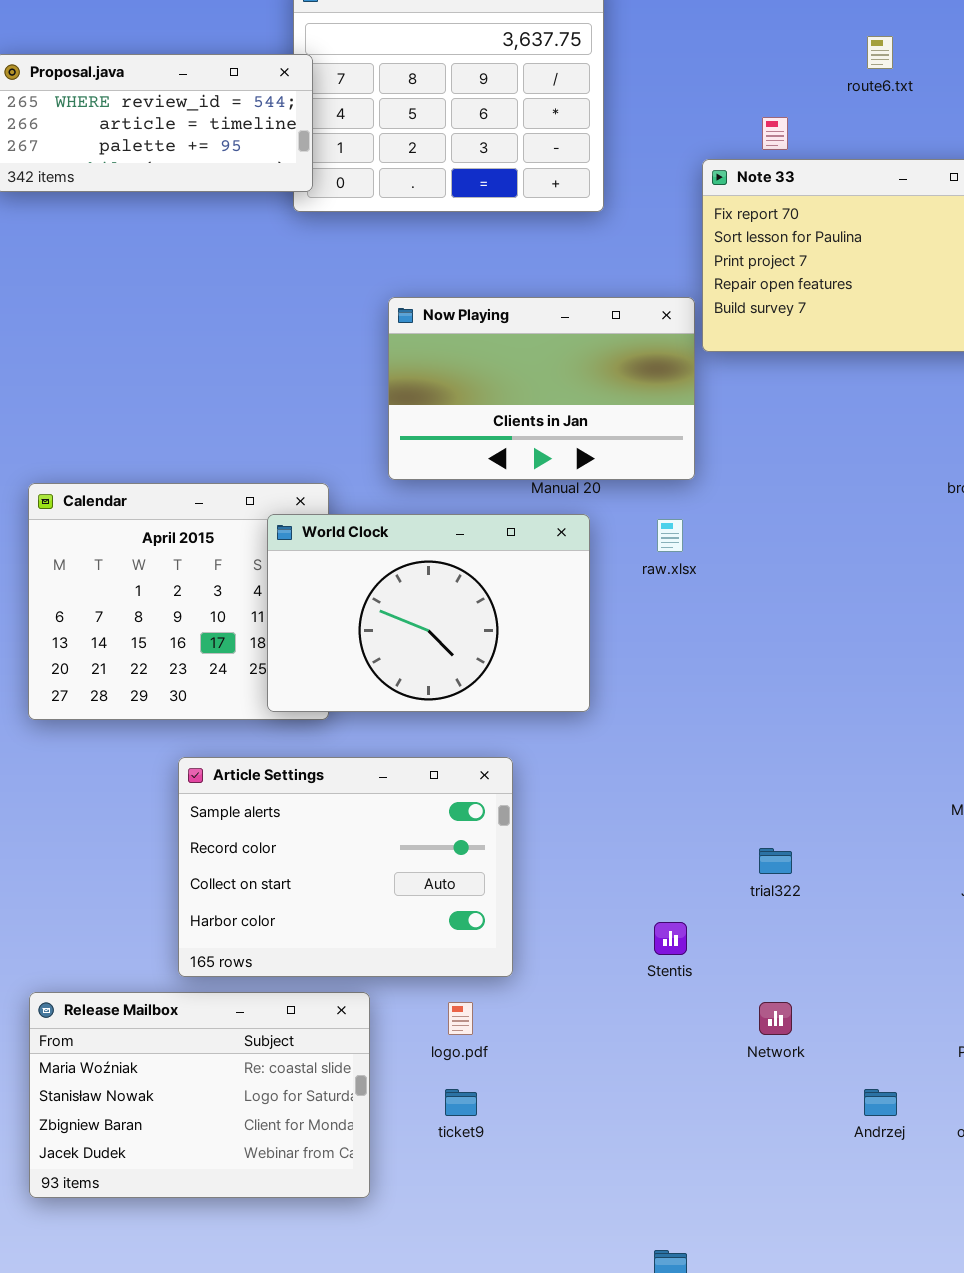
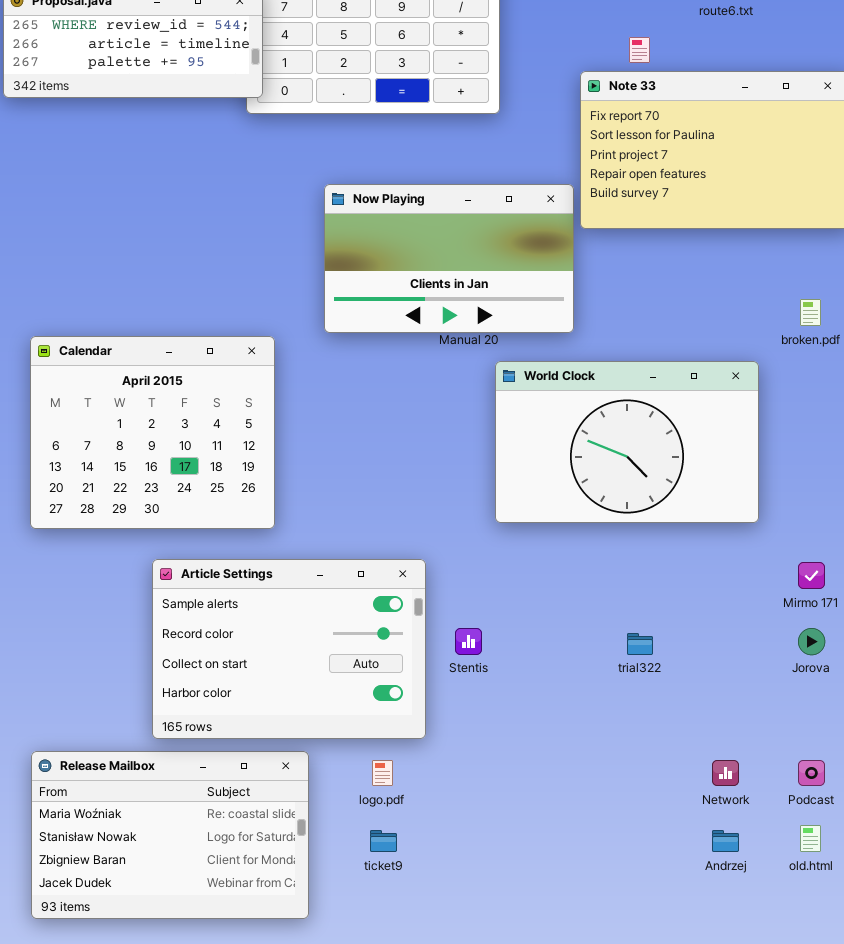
World Clock: [267,514,590,712] -> [495,361,759,523], moved
Stentis: [654,922,687,955] -> [455,628,482,655], moved
Network: [759,1002,792,1035] -> [712,760,739,786], moved

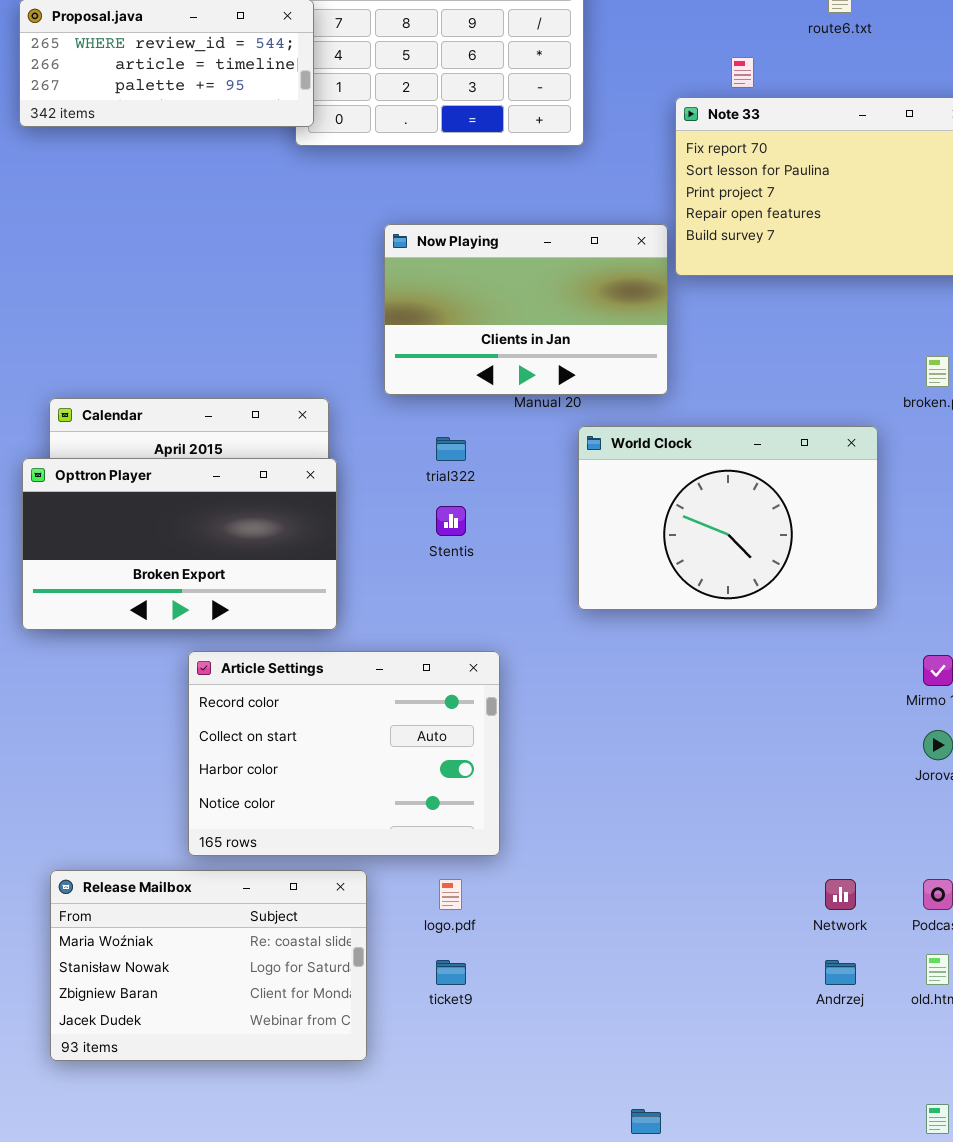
Opttron Player: none -> [22,458,337,630], opened
Article Settings: [152,559,426,739] -> [188,651,500,856], scrolled down 1 row
Stentis: [455,628,482,655] -> [436,506,466,536], moved
trial322: [627,633,653,655] -> [436,437,466,461], moved

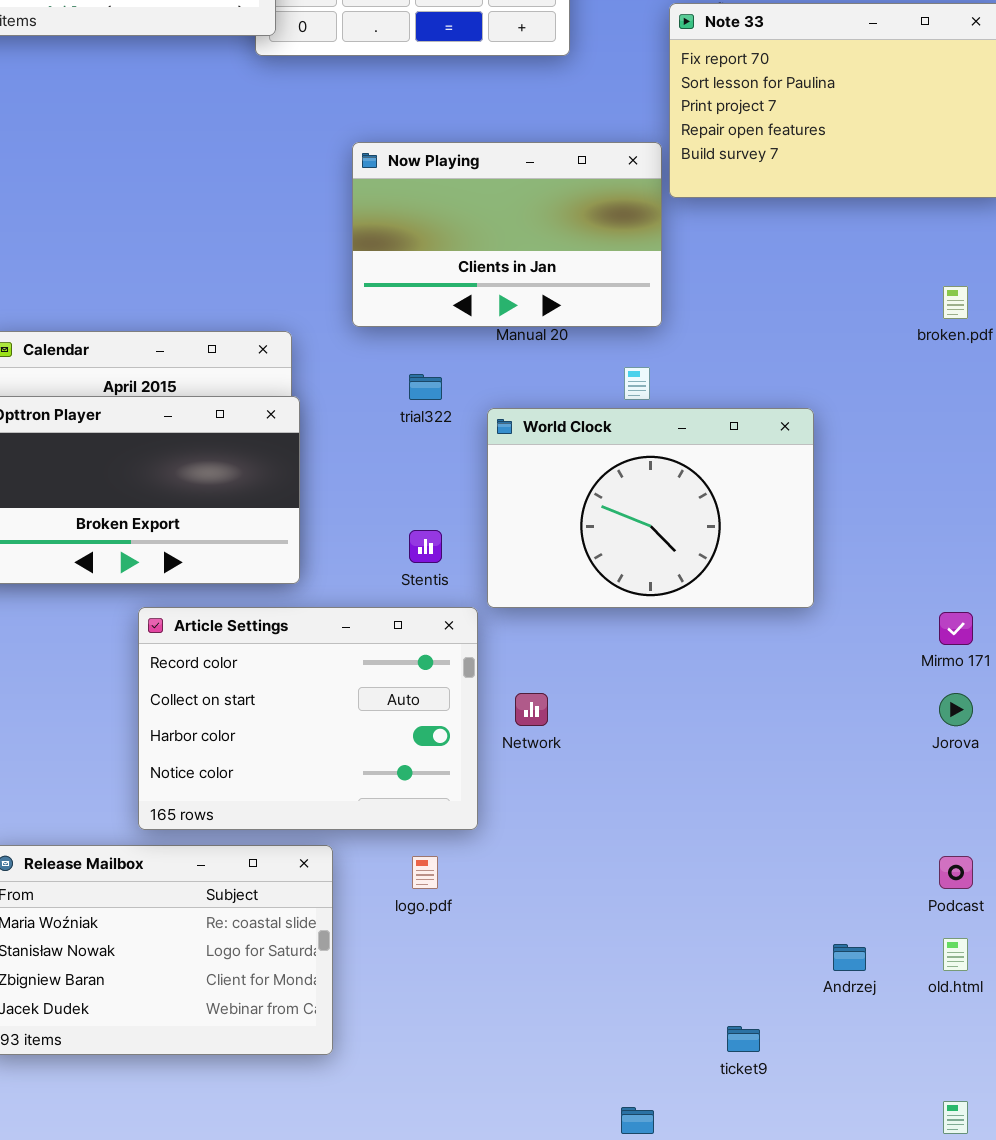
World Clock: [578,426,878,610] -> [487,408,814,608], moved
Stentis: [436,506,466,536] -> [409,530,442,563], moved
Network: [825,879,856,910] -> [515,693,548,726], moved
ticket9: [436,960,466,985] -> [727,1026,760,1052], moved

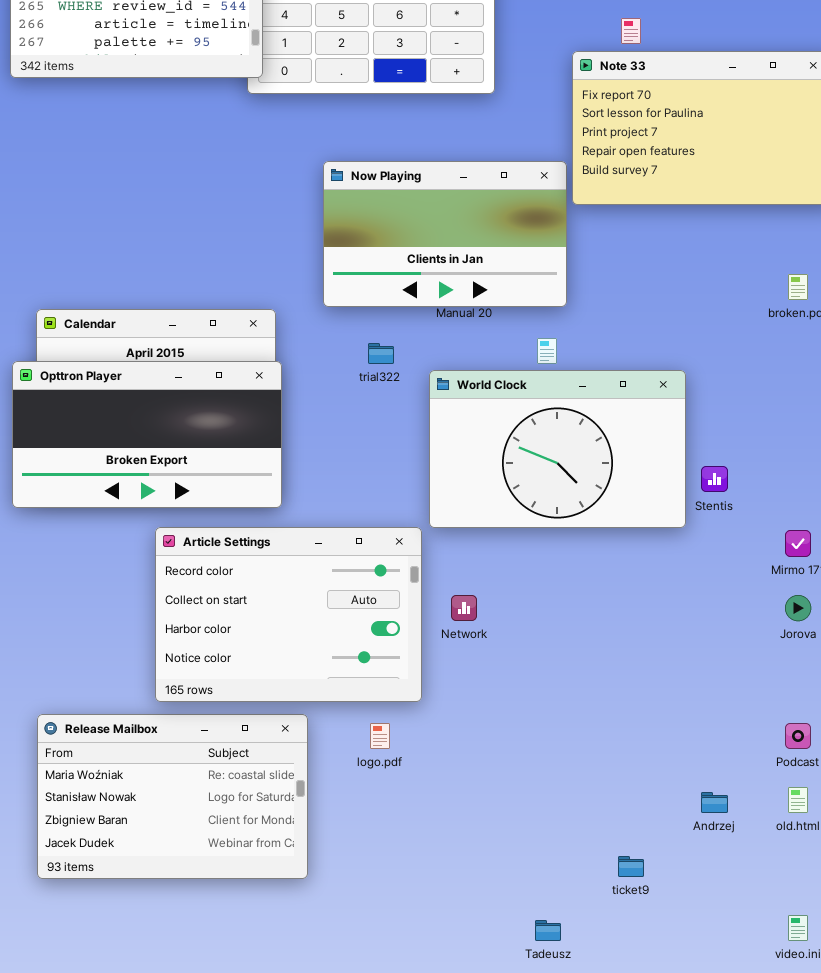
Stentis: [409,530,442,563] -> [701,466,728,492], moved

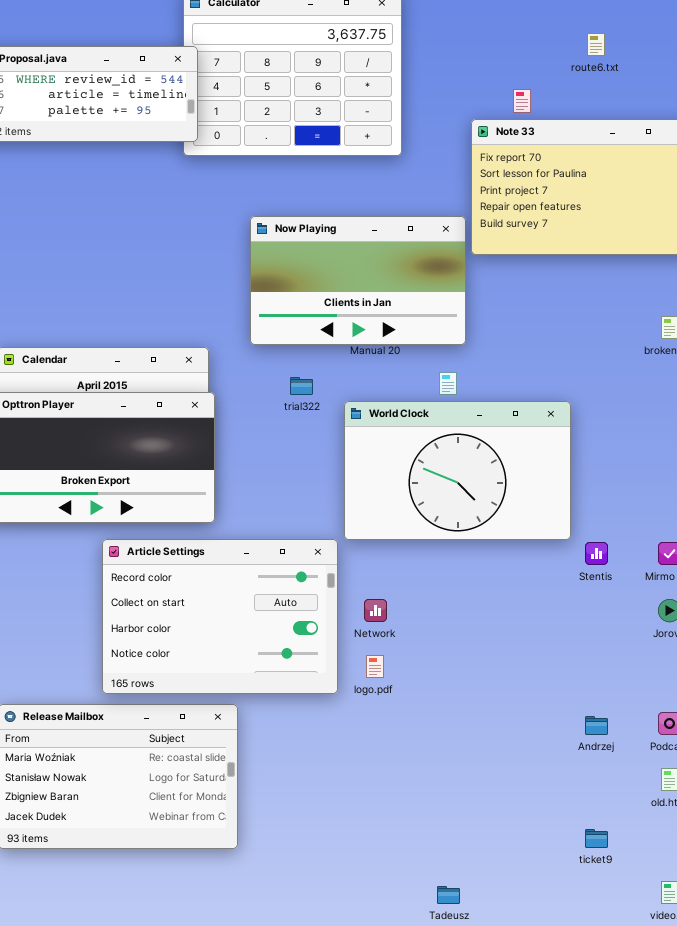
Stentis: [701,466,728,492] -> [585,542,608,565], moved
logo.pdf: [370,723,390,749] -> [366,655,384,678], moved
Andrzej: [701,792,728,813] -> [585,716,608,735], moved
ticket9: [618,856,644,877] -> [585,829,608,848], moved

